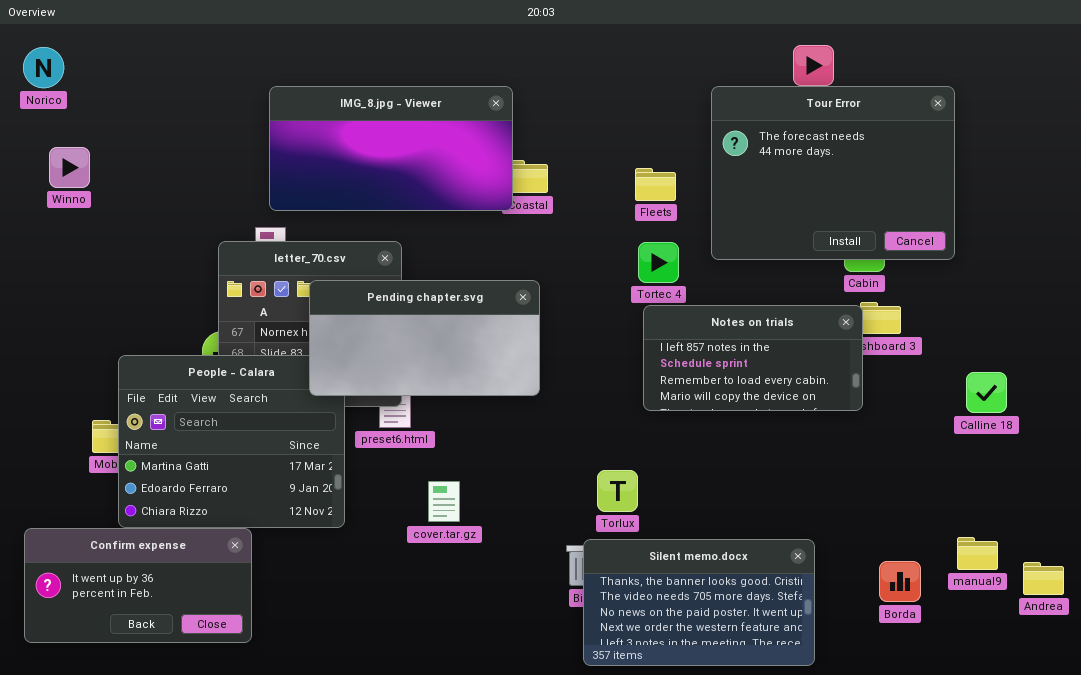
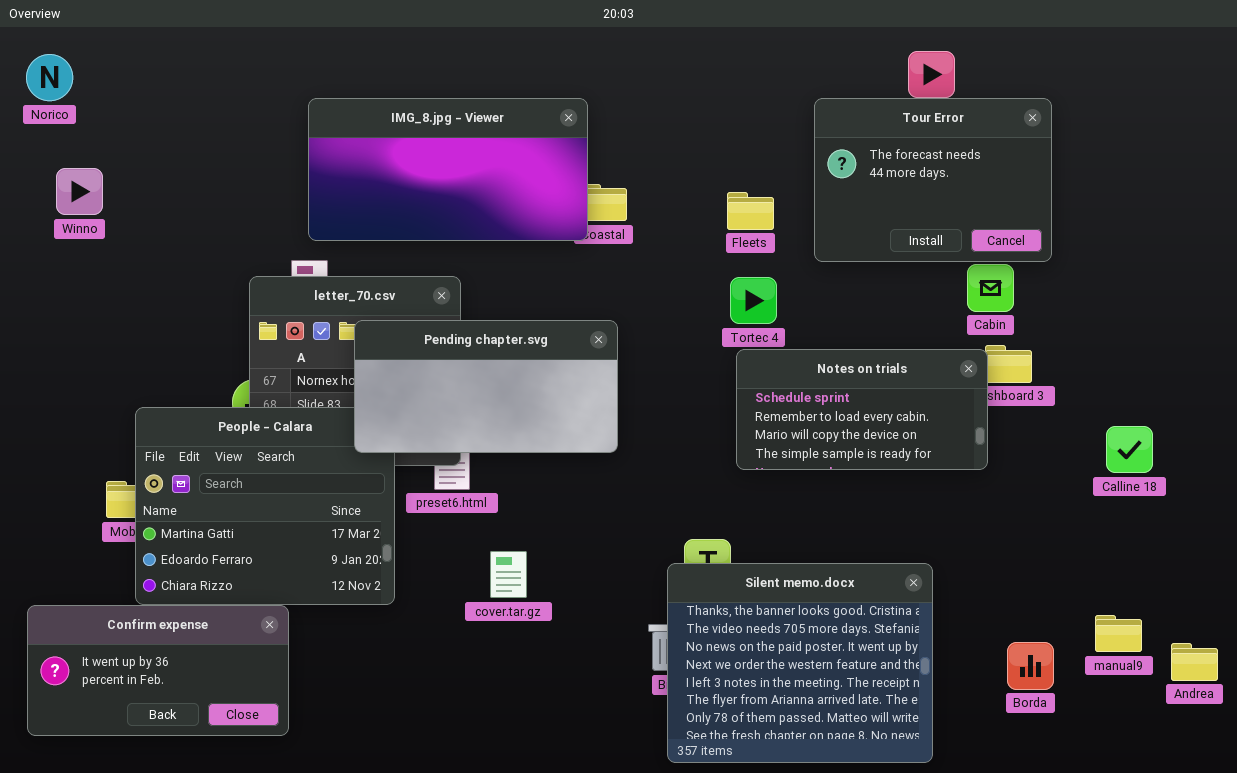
Tour Error: [711,86,955,260] -> [814,98,1052,262], resized
Notes on trials: [643,305,863,411] -> [736,349,988,470], scrolled down 1 row
Silent memo.docx: [583,539,815,666] -> [667,563,933,763], resized

